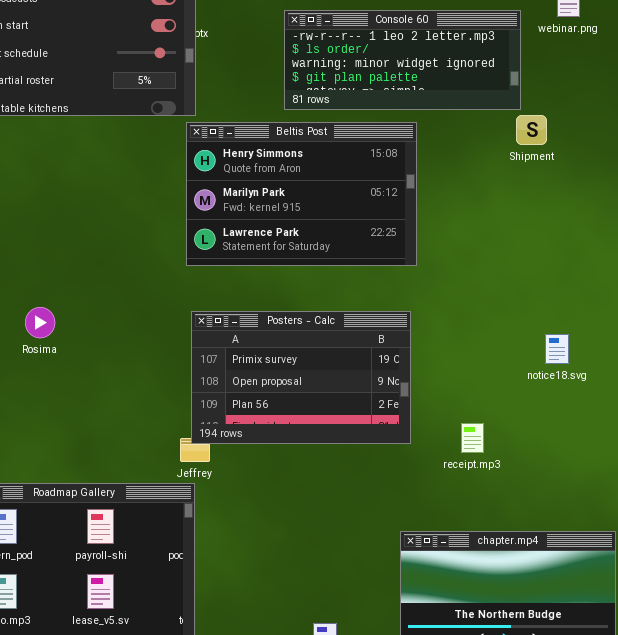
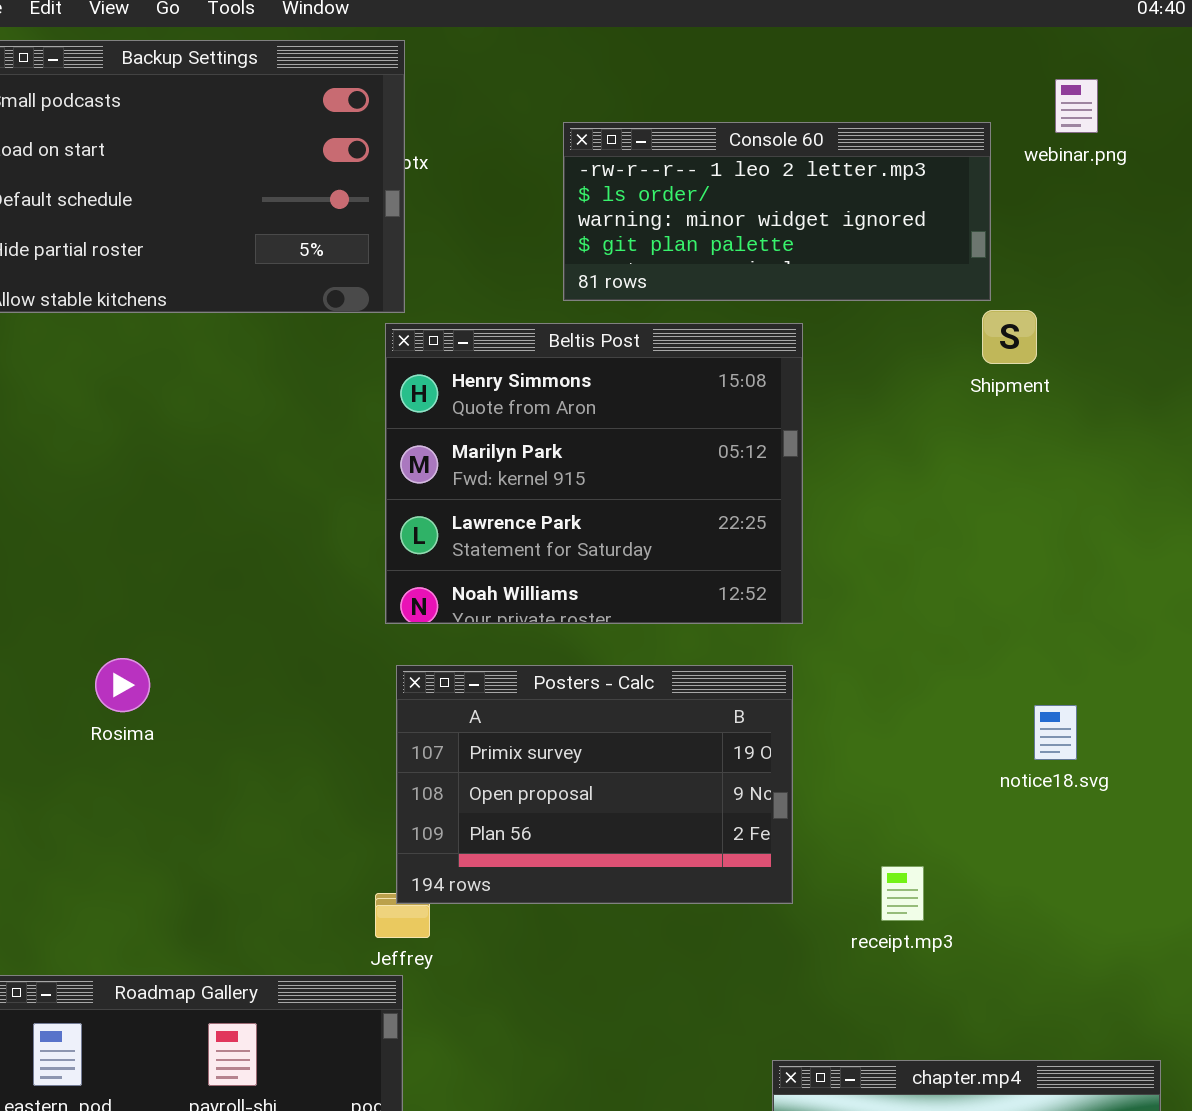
Beltis Post: [186,122,417,266] -> [385,323,803,624], resized

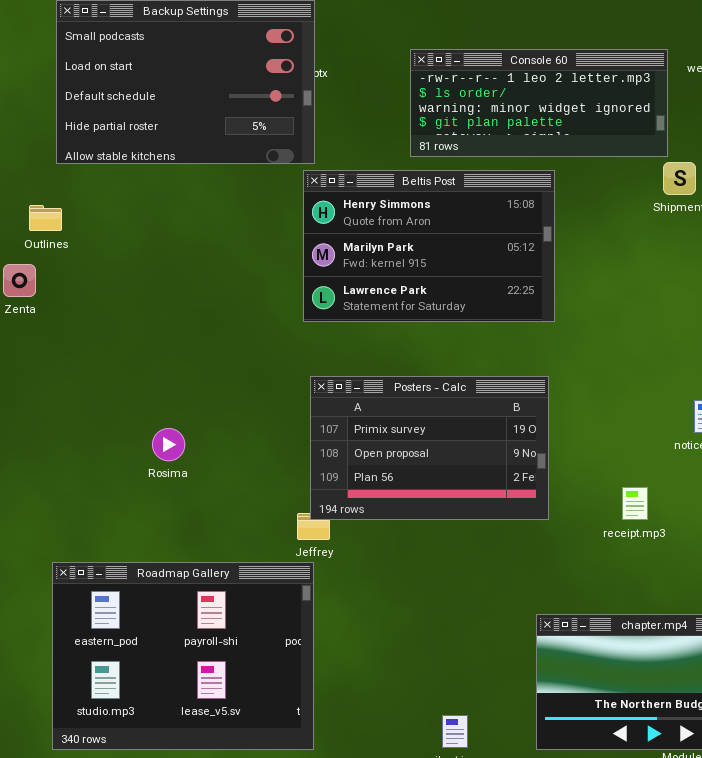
Beltis Post: [385,323,803,624] -> [303,170,555,322], resized
Rosima: [95,658,150,712] -> [152,428,185,461], moved
receipt.mp3: [881,866,924,921] -> [622,487,648,520], moved

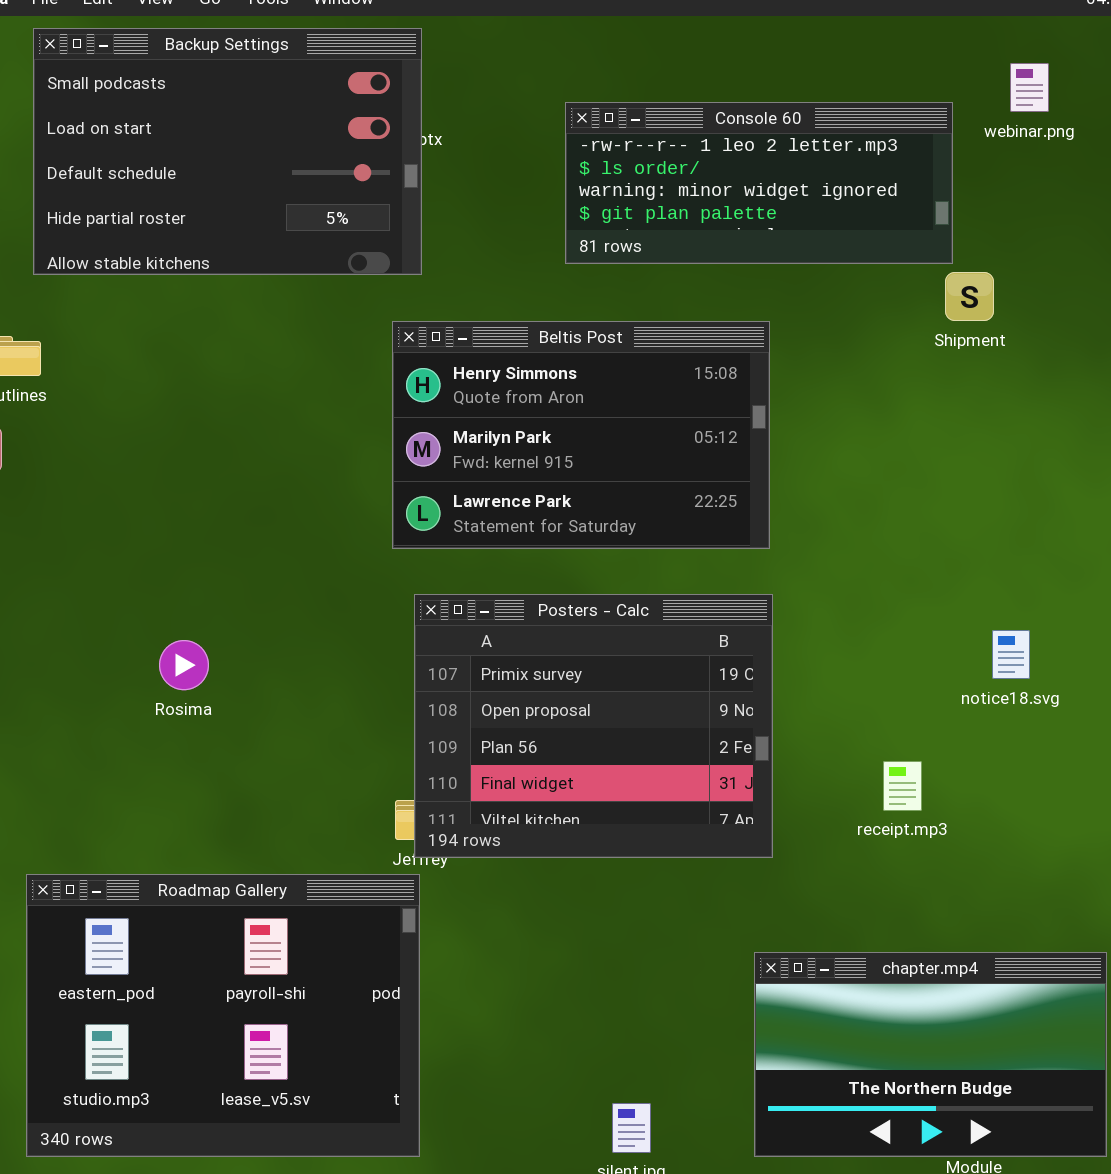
Beltis Post: [303,170,555,322] -> [392,321,770,549], moved
Posters - Calc: [310,376,549,520] -> [414,594,773,858], resized
Rosima: [152,428,185,461] -> [159,640,209,690], moved

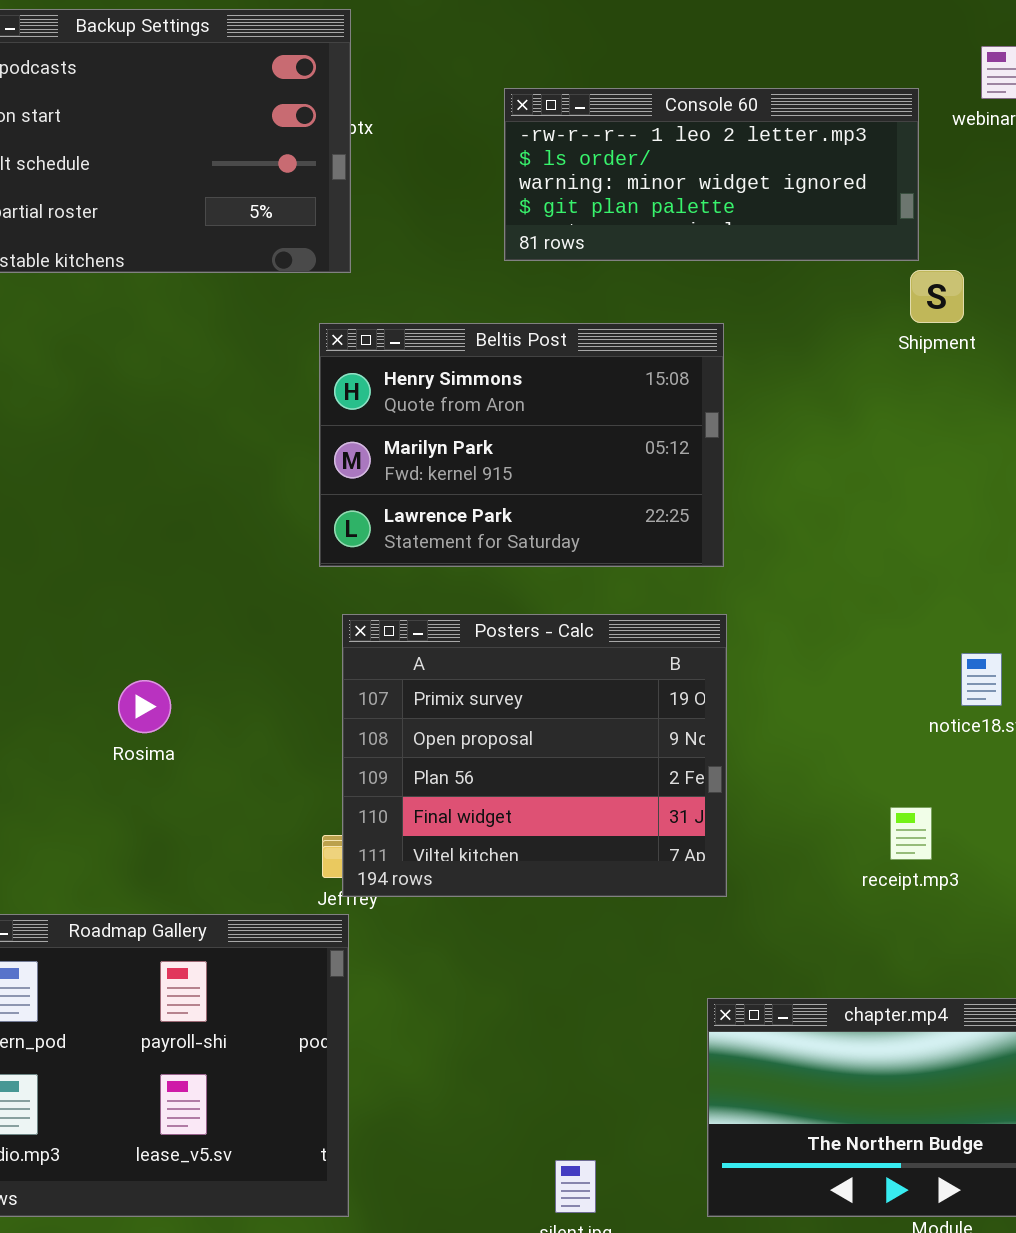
Rosima: [159,640,209,690] -> [118,680,171,733], moved
receipt.mp3: [883,761,922,811] -> [890,807,932,860], moved

